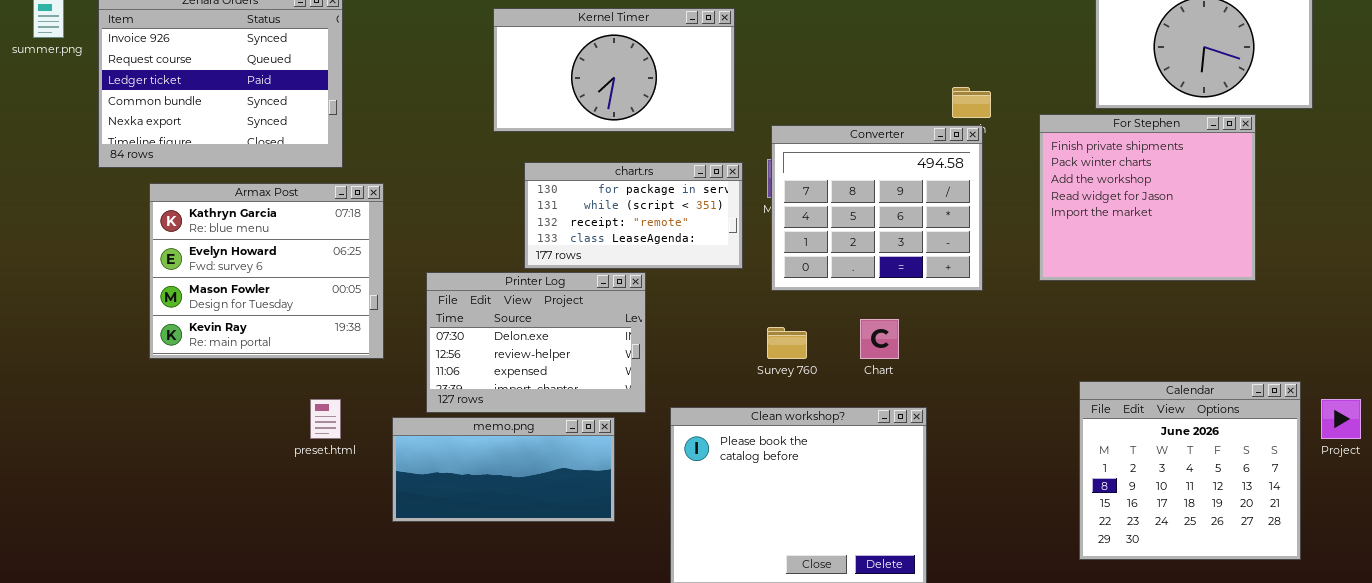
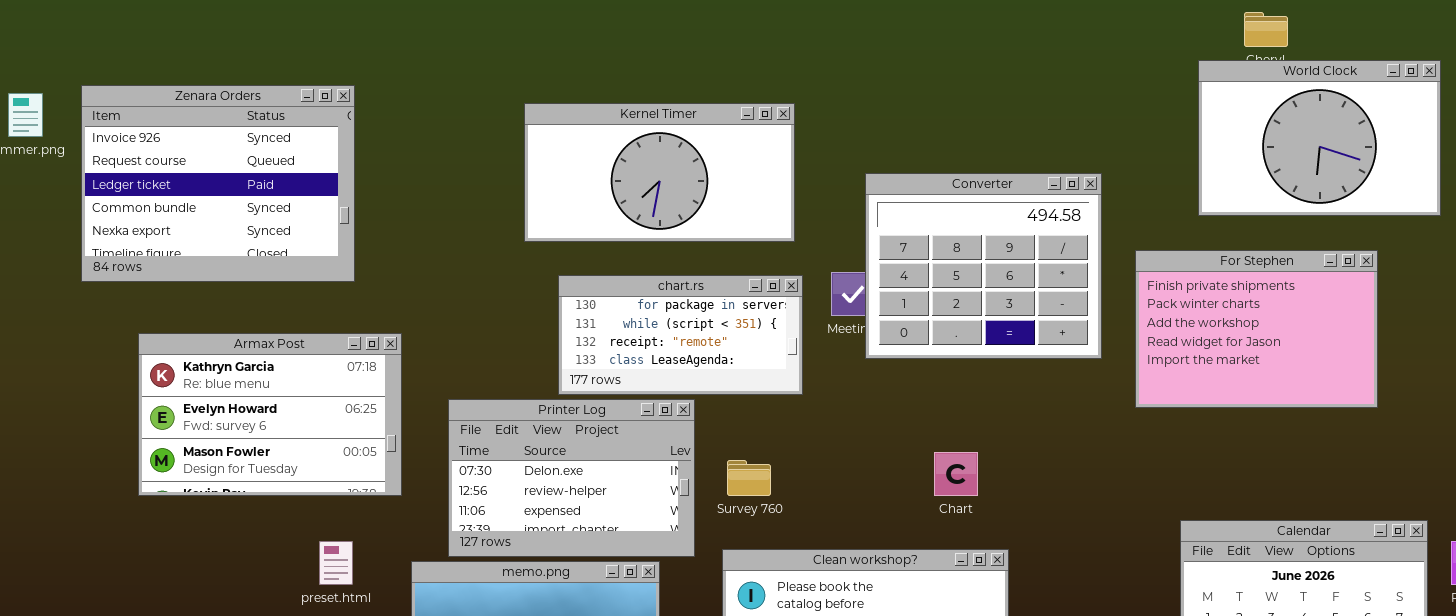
For Stephen: [1039,114,1256,281] -> [1135,250,1378,408], resized
Converter: [771,125,983,291] -> [865,173,1102,359], moved
Armax Post: [149,183,384,359] -> [138,333,402,496], resized
Survey 760: [767,327,807,359] -> [727,460,771,496], moved

